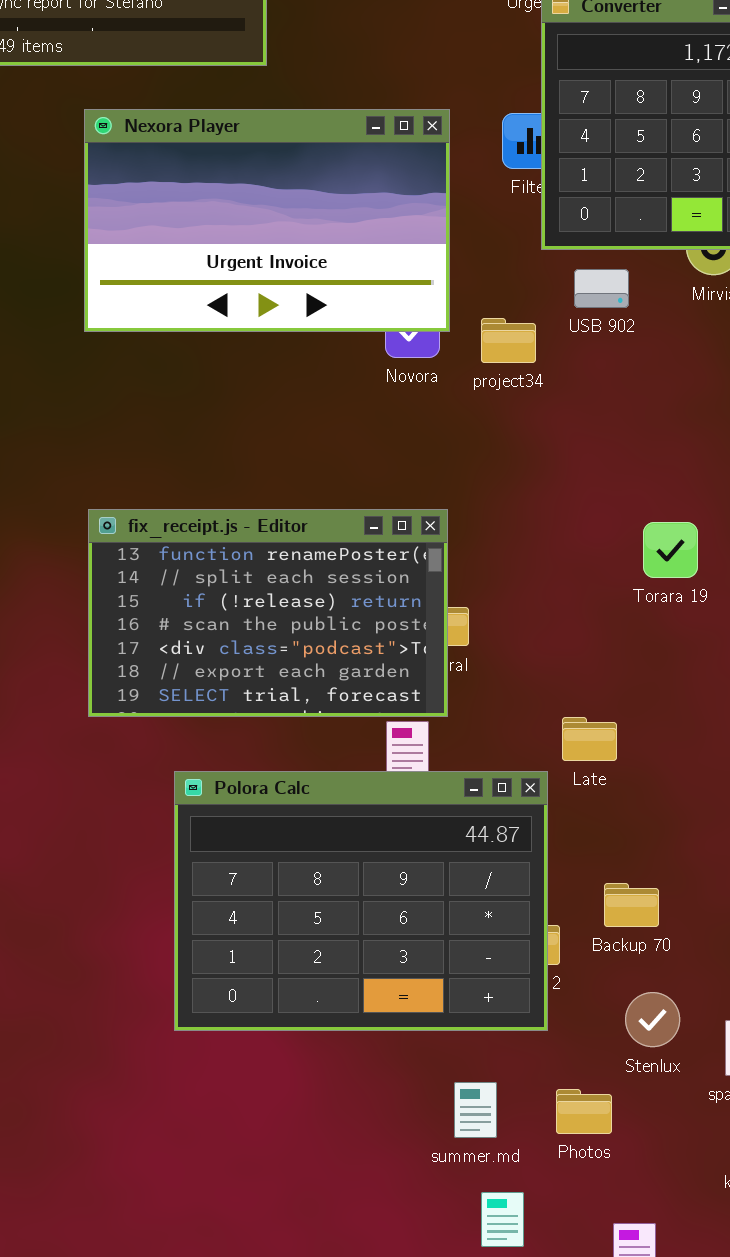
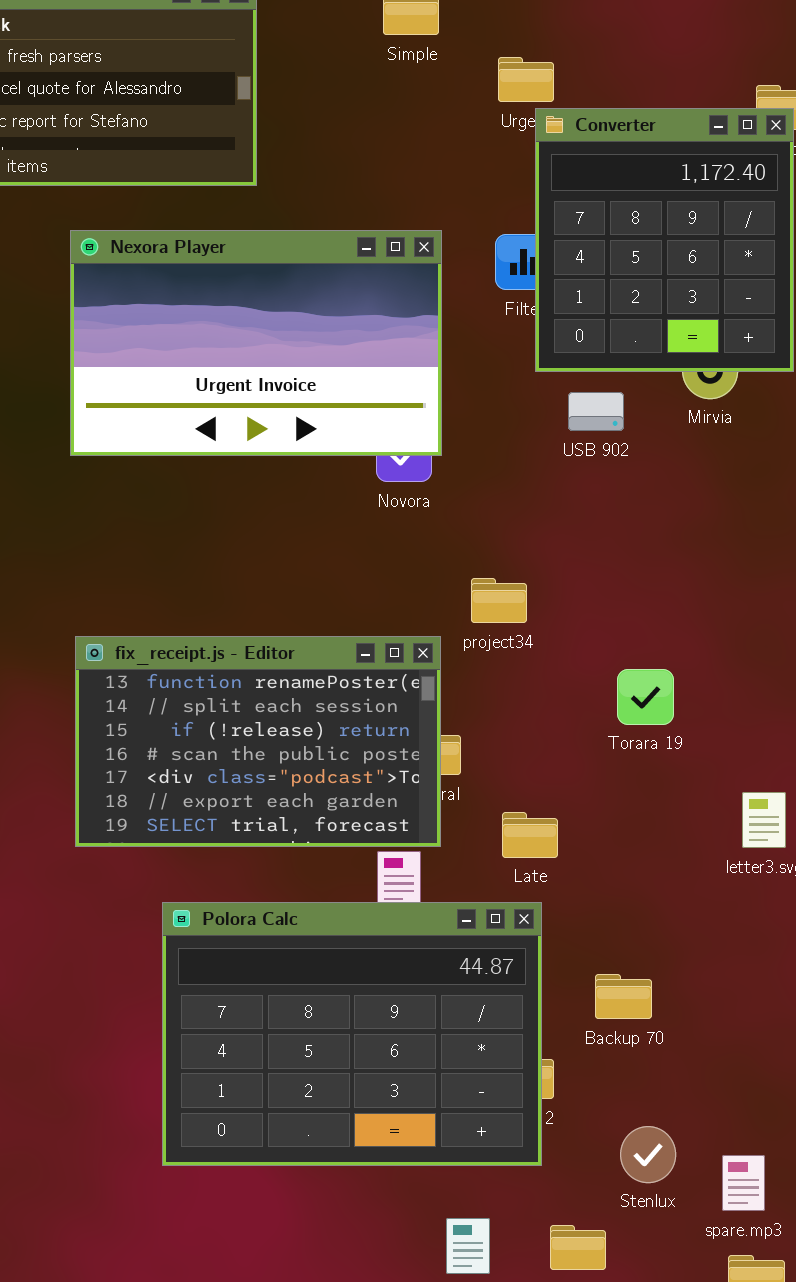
project34: [481,318,536,363] -> [471,578,527,623], moved
Torara 19: [643,522,698,578] -> [617,669,674,725], moved
Late: [562,717,617,761] -> [502,812,558,858], moved
Backup 70: [604,883,659,927] -> [595,974,652,1019], moved

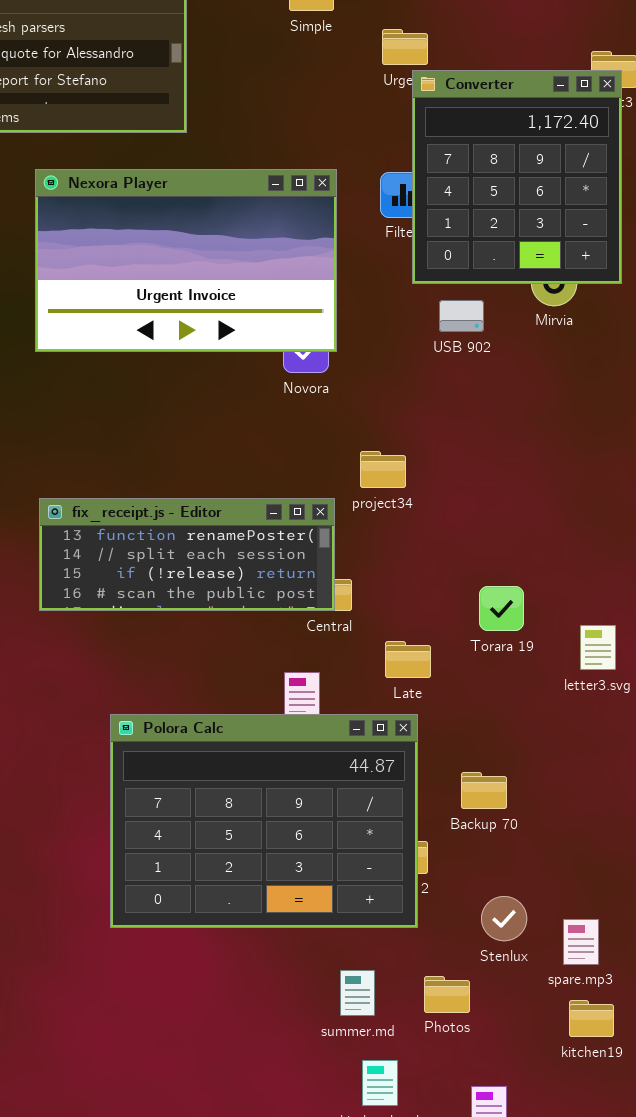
fix_receipt.js - Editor: [75,636,441,847] -> [39,498,335,611], resized
Torara 19: [617,669,674,725] -> [479,586,524,631], moved

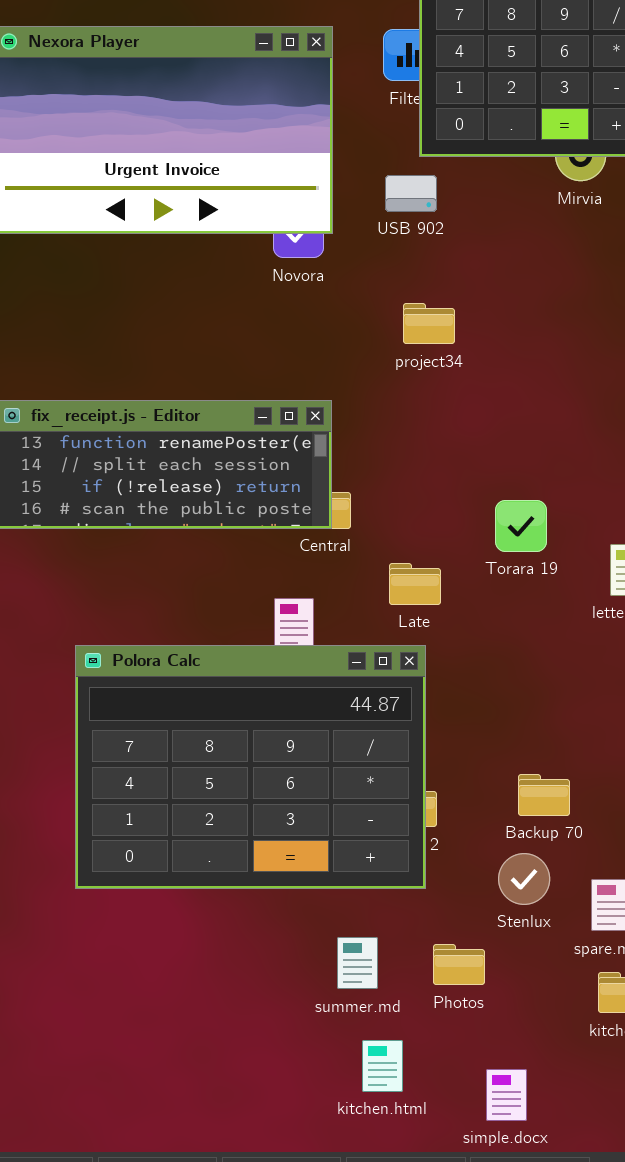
USB 902: [439,300,484,332] -> [385,175,437,212], moved
project34: [360,451,406,488] -> [403,303,455,344], moved
Backup 70: [461,772,507,809] -> [518,774,570,816], moved

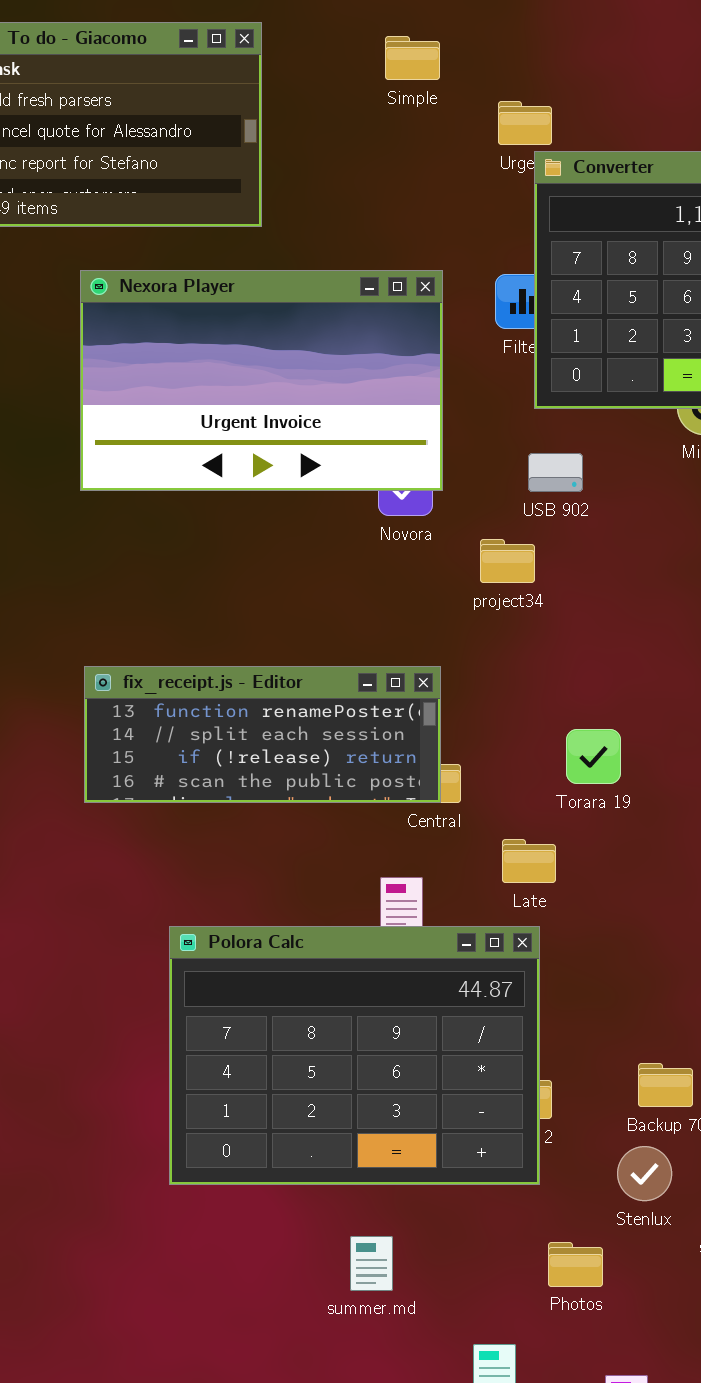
USB 902: [385,175,437,212] -> [528,453,583,492], moved
project34: [403,303,455,344] -> [480,539,535,583], moved
Torara 19: [495,500,547,552] -> [566,729,621,784], moved
summer.md: [337,937,378,989] -> [350,1236,393,1291], moved

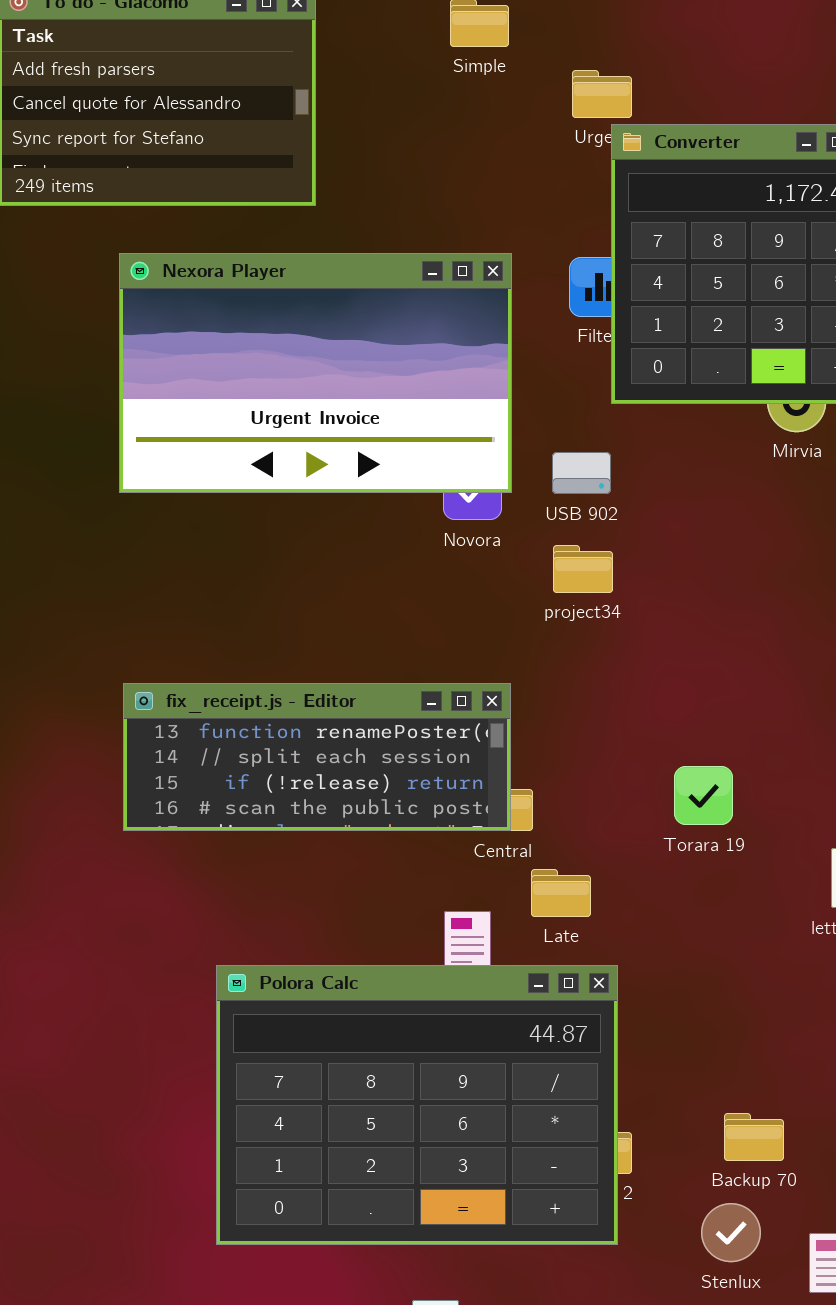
USB 902: [528,453,583,492] -> [552,452,611,494], moved
Torara 19: [566,729,621,784] -> [674,766,733,825], moved
Late: [502,839,556,883] -> [531,869,591,917], moved

